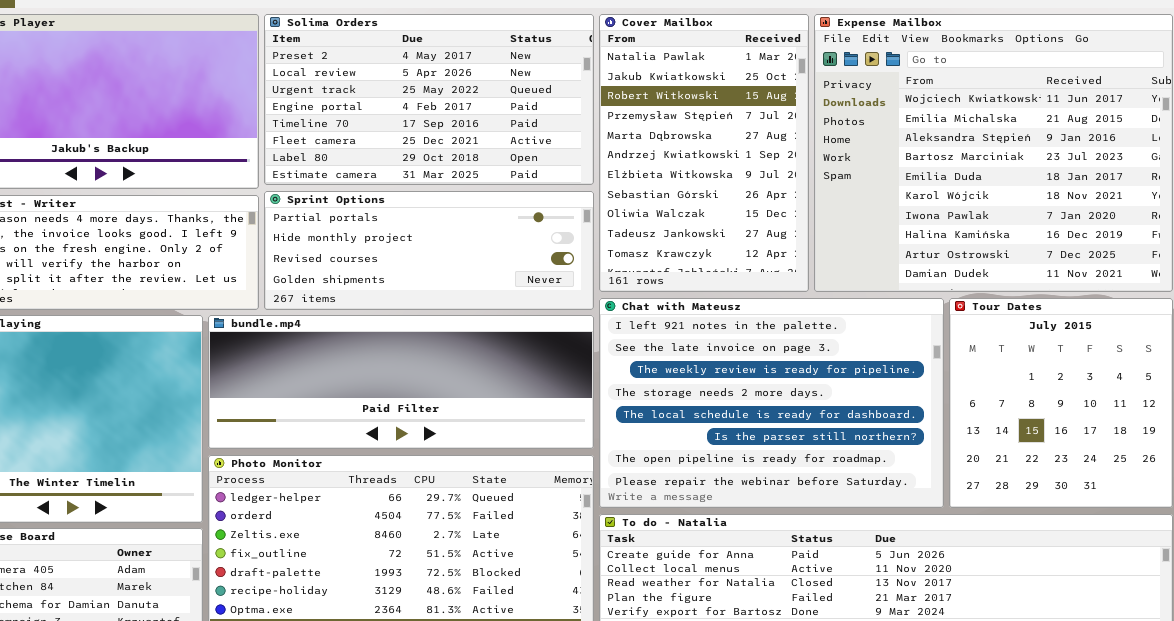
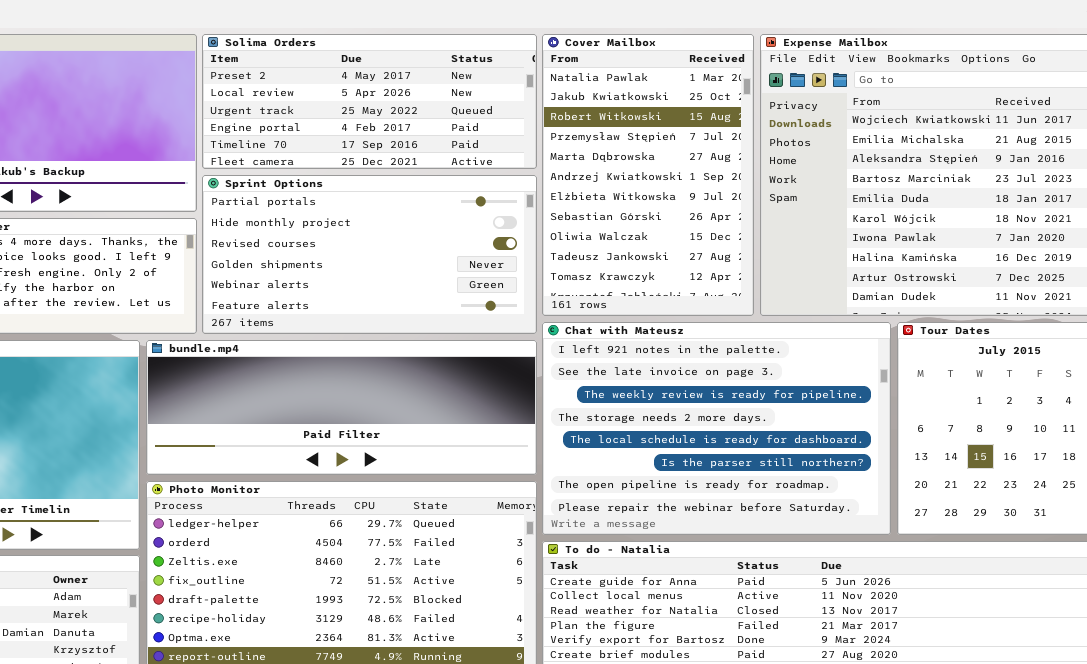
Solima Orders: [264,14,594,185] -> [202,34,537,169], resized
Sprint Options: [264,191,594,310] -> [202,175,537,334], resized

